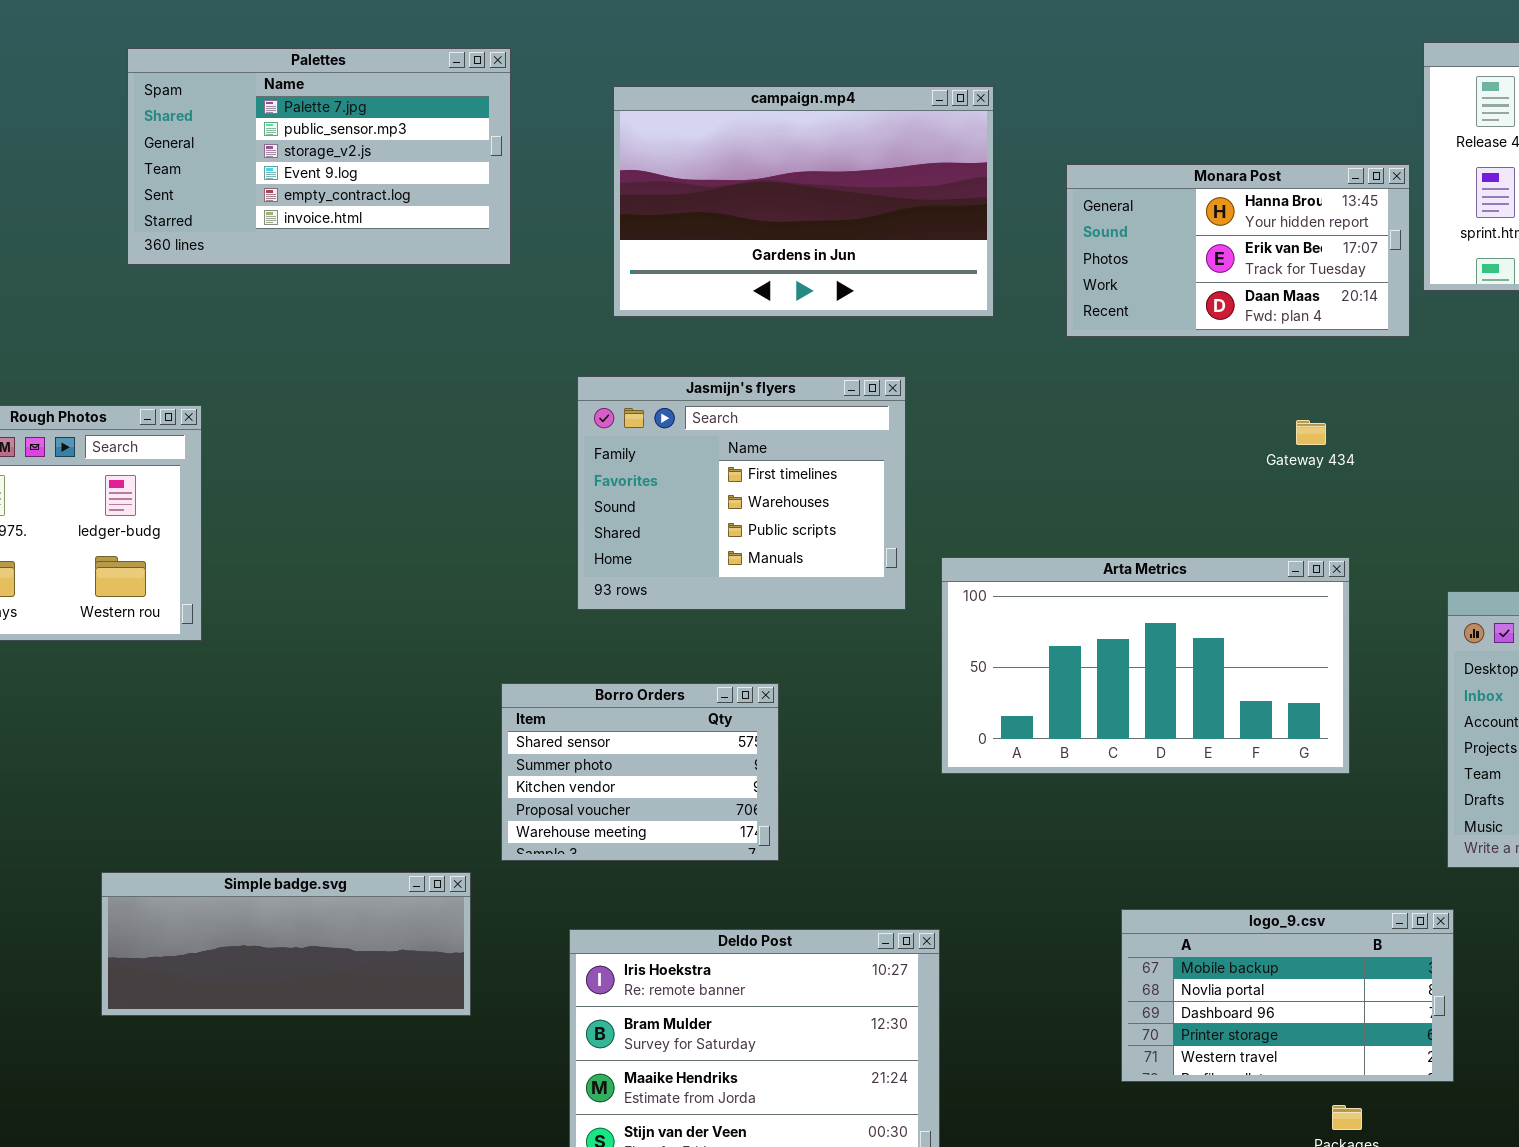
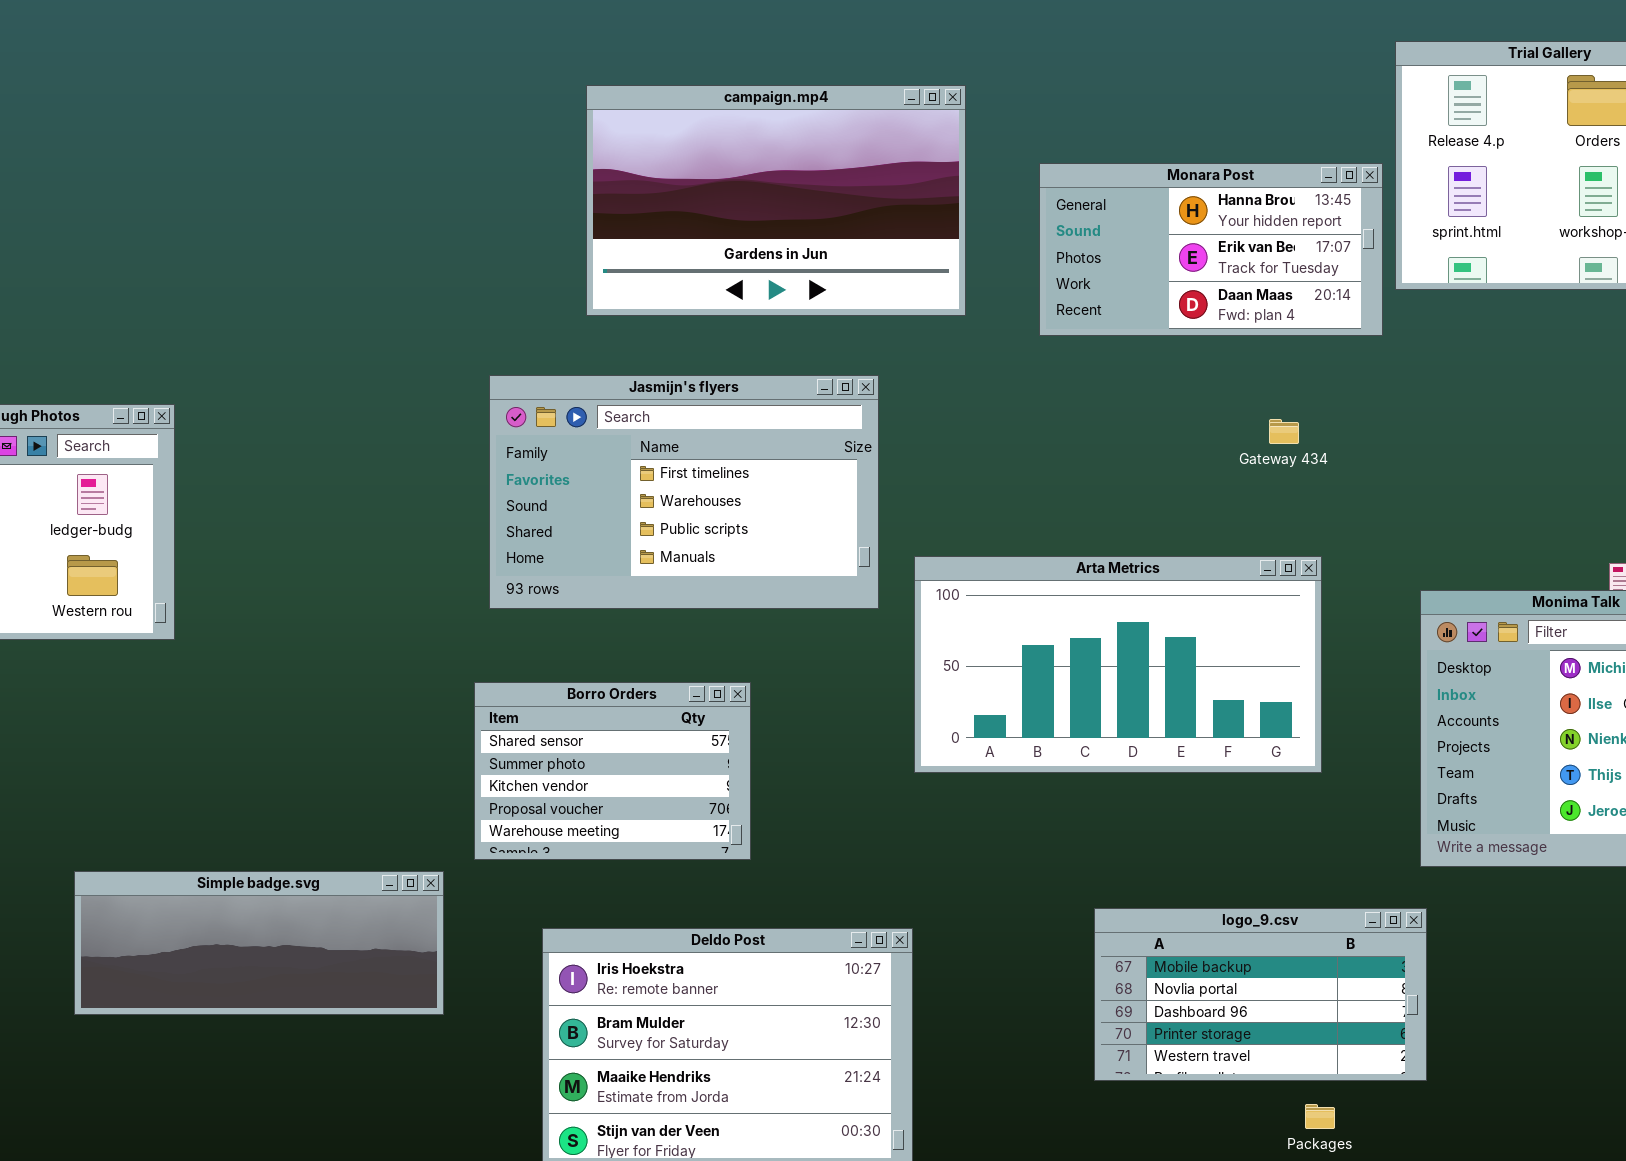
Palettes: [127,48,511,265] -> none, closed
Jasmijn's flyers: [577,376,906,610] -> [489,375,879,609], resized

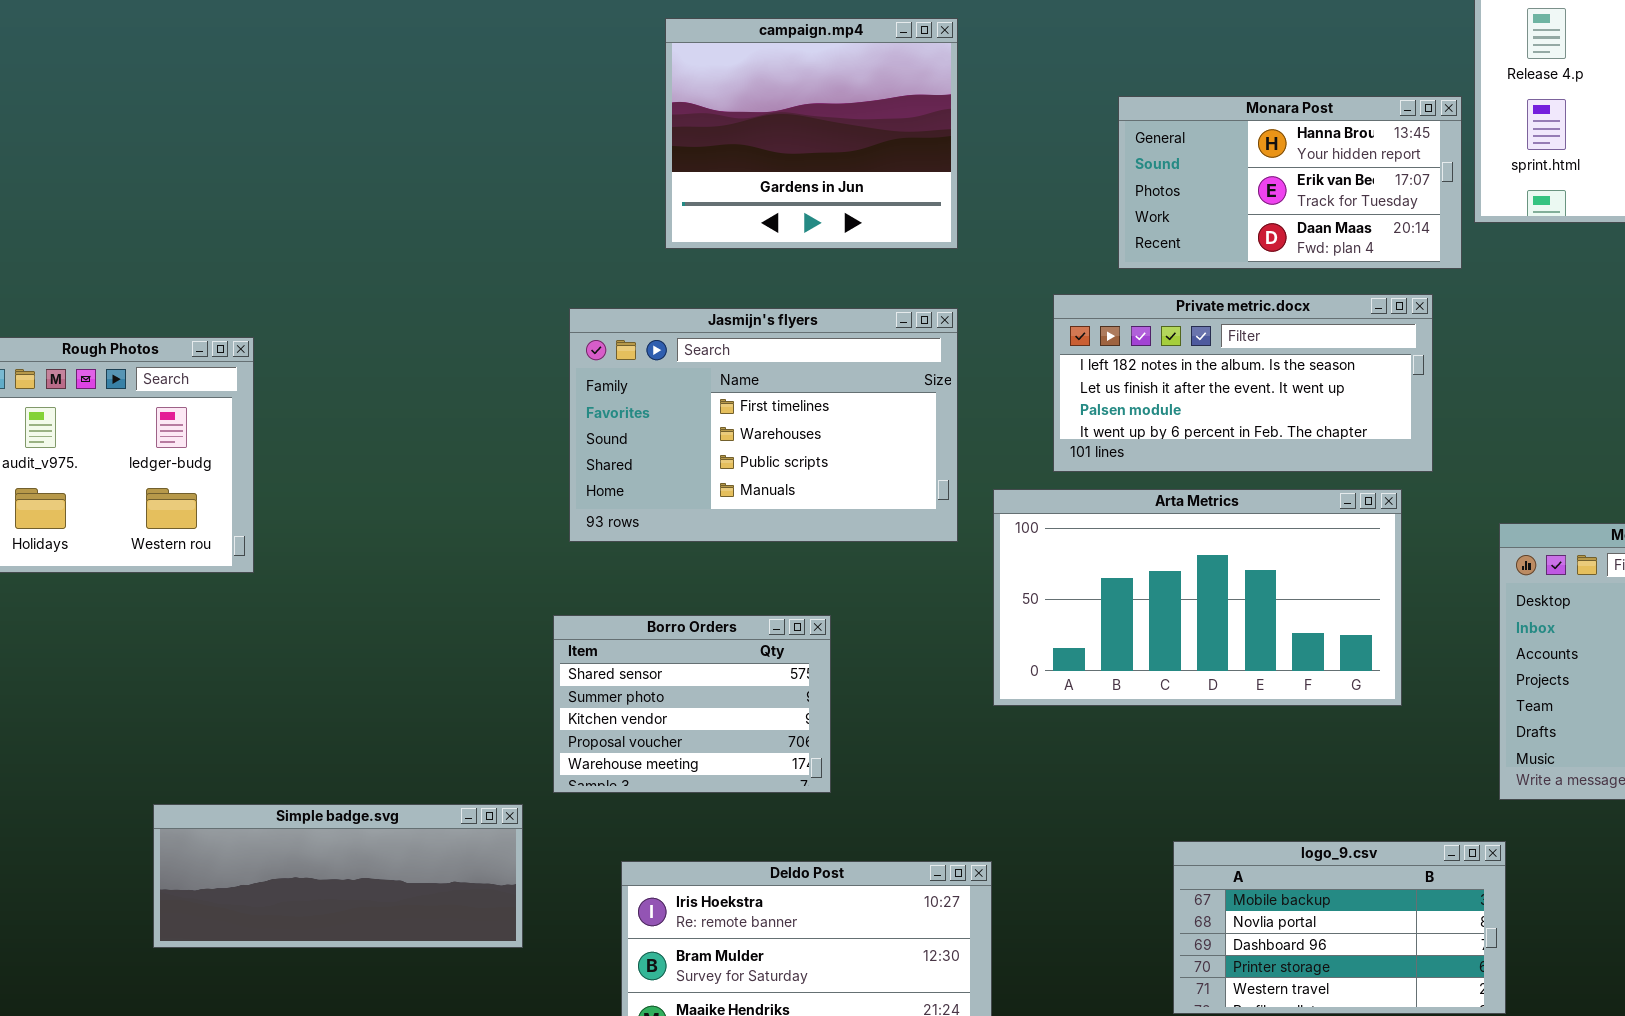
campaign.mp4: [586,85,966,316] -> [665,18,958,249], resized
Private metric.docx: none -> [1053,294,1433,472], opened

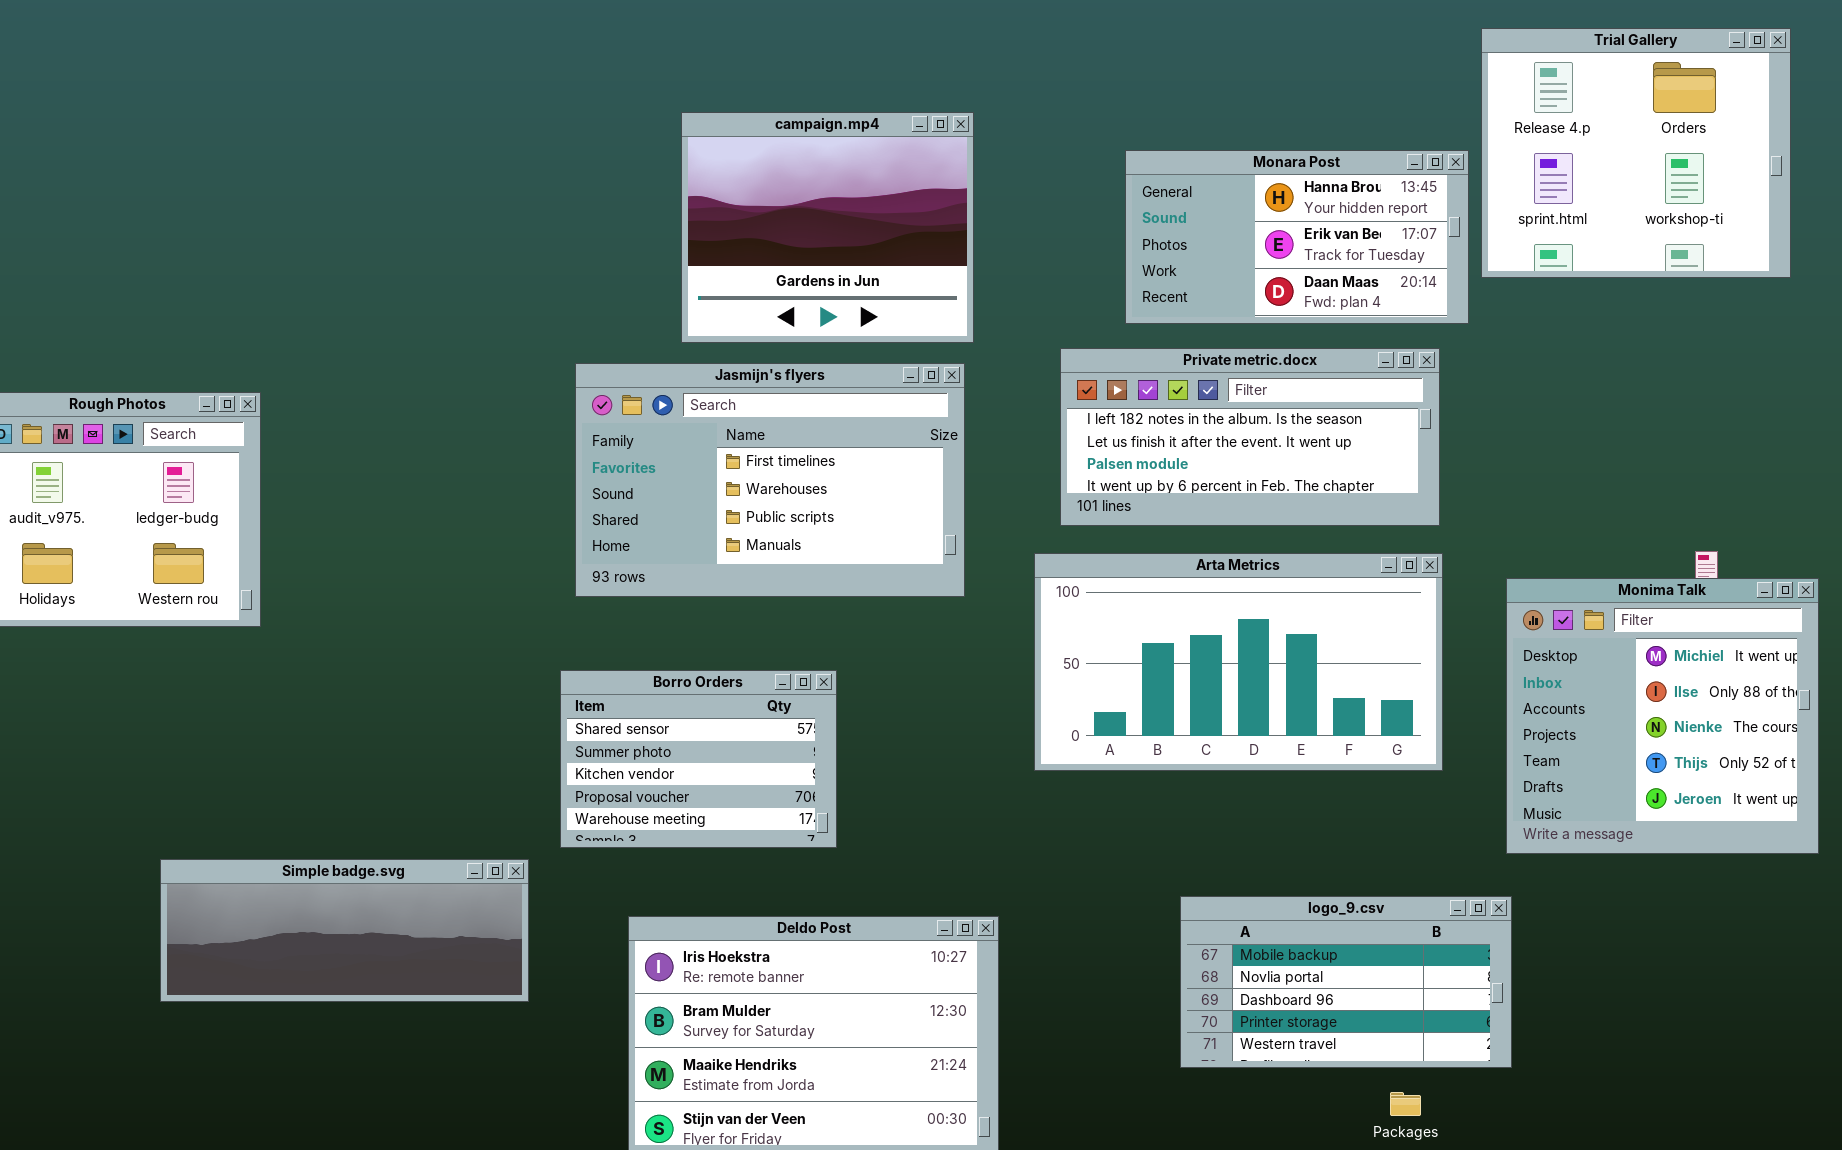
campaign.mp4: [665,18,958,249] -> [681,112,974,343], moved
Arta Metrics: [993,489,1402,706] -> [1034,553,1443,771], moved

